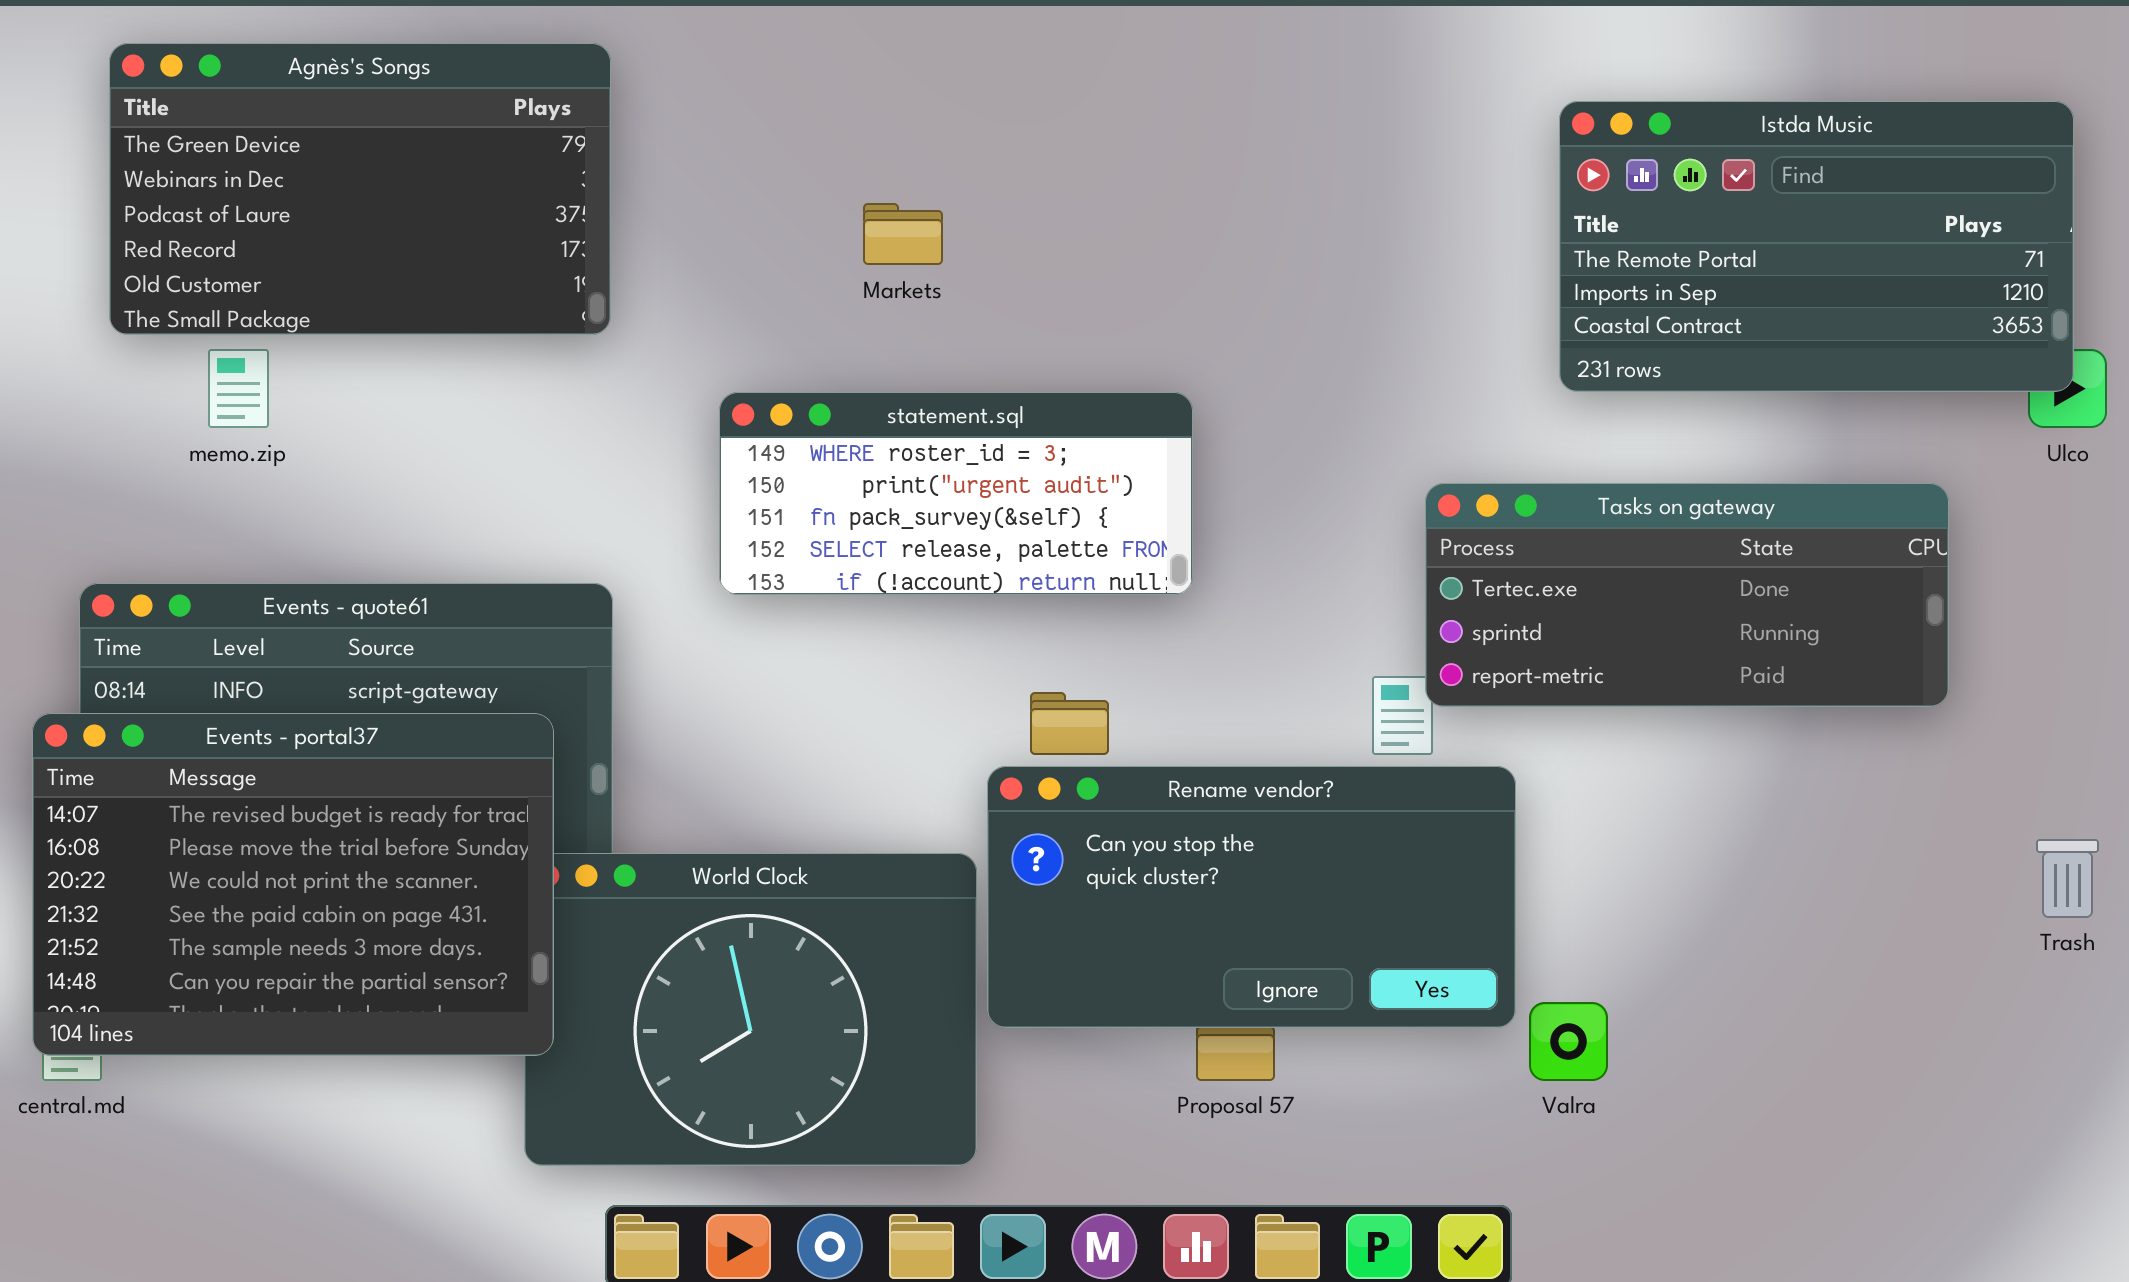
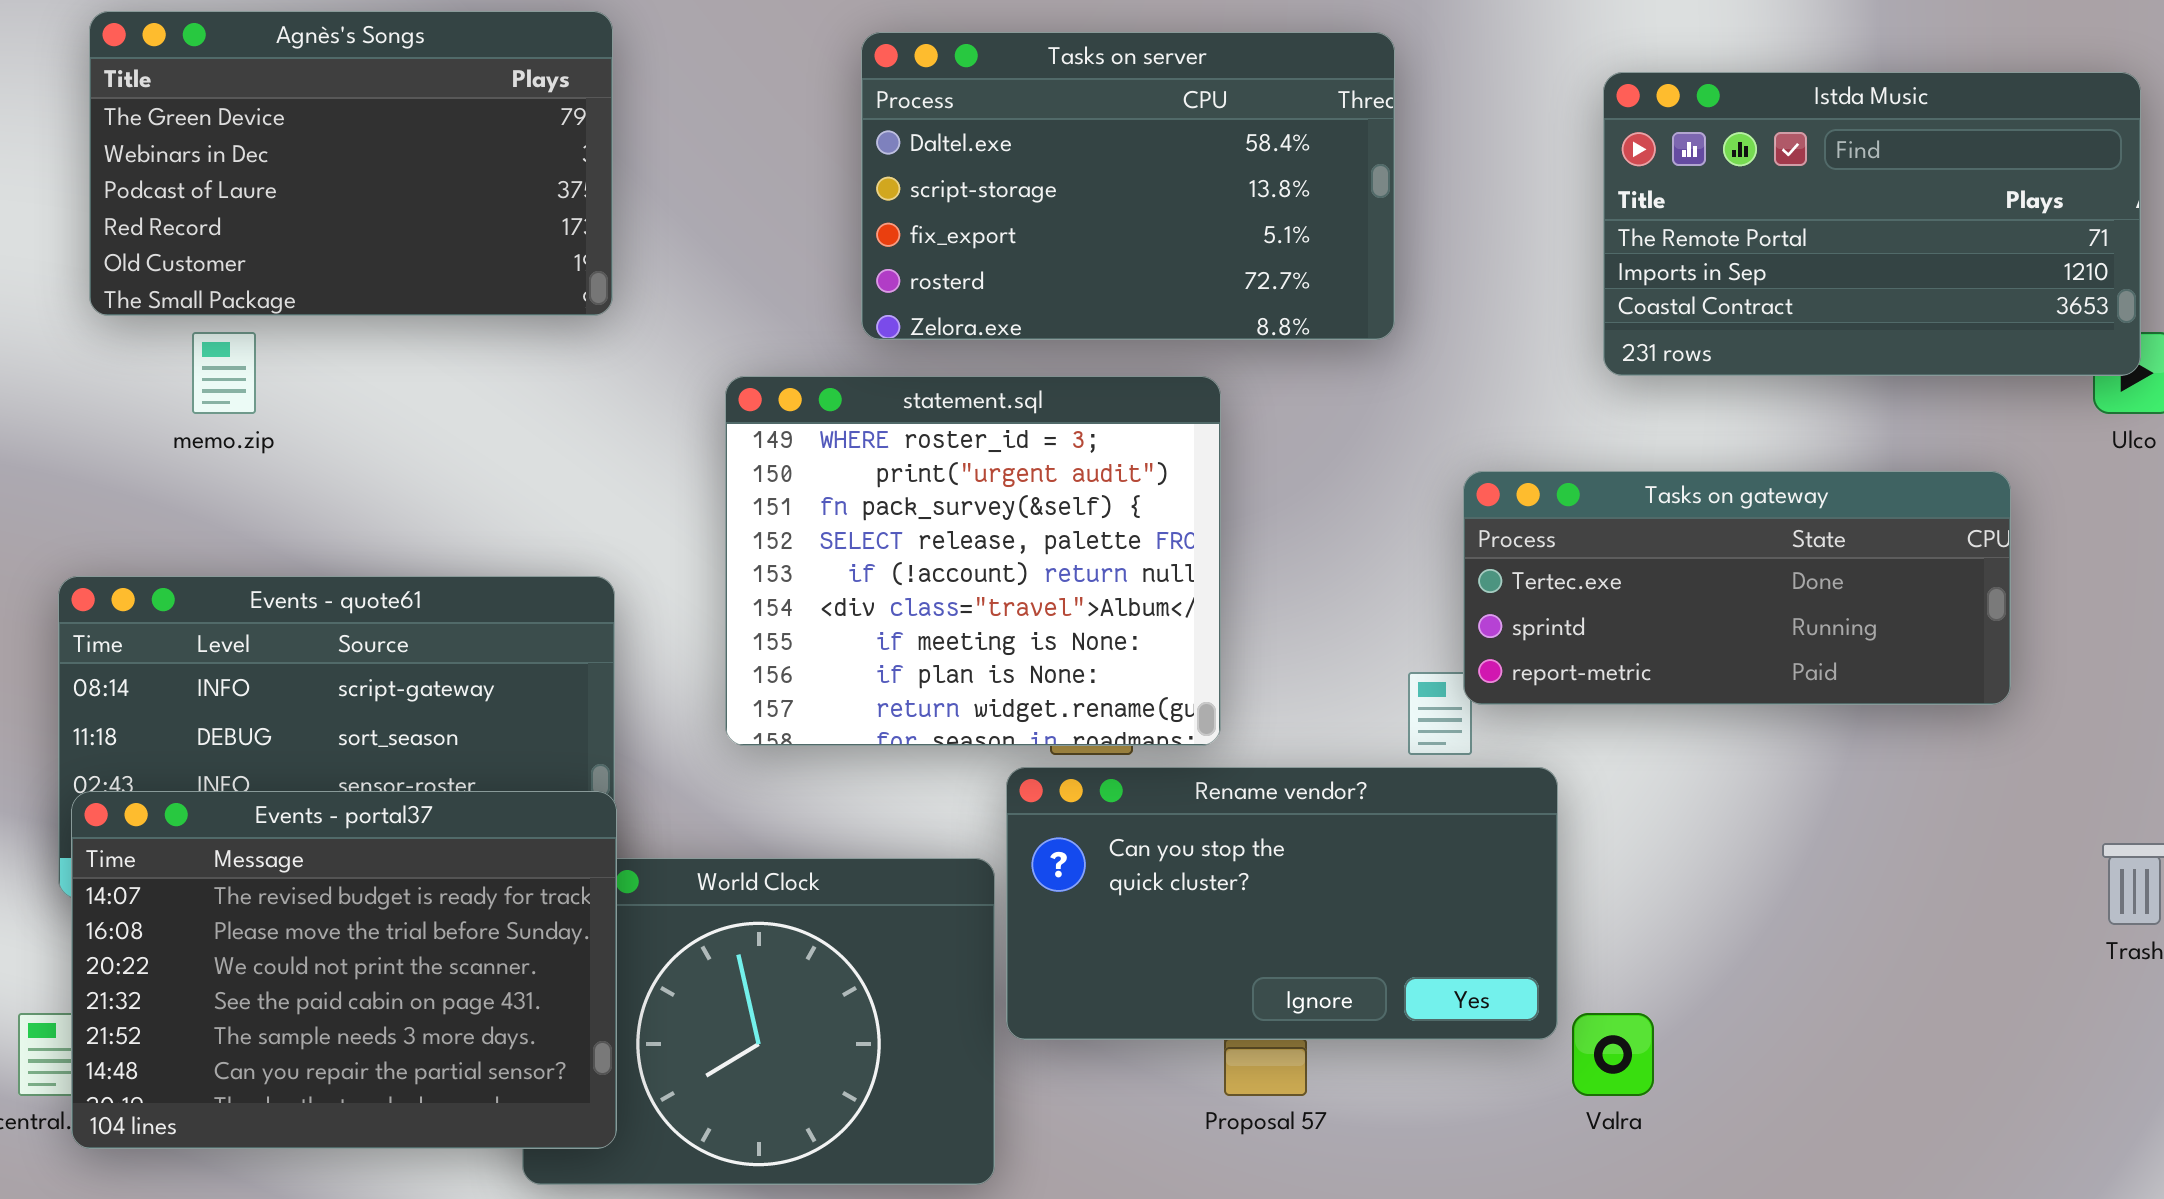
Tasks on server: none -> [861,32,1395,340], opened
statement.sql: [719,392,1193,595] -> [725,376,1221,746], resized
Events - portal37: [32,713,554,1056] -> [71,791,617,1149], moved

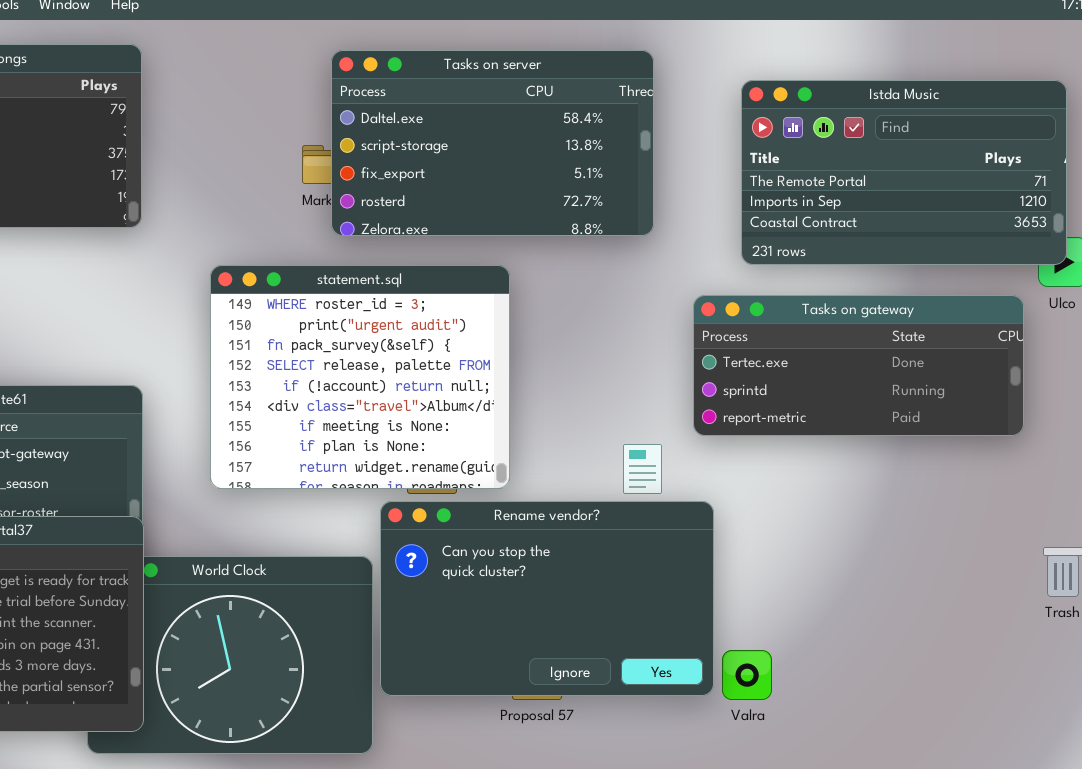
Tasks on server: [861,32,1395,340] -> [331,50,654,236], moved
Tasks on gateway: [1463,471,2011,705] -> [693,295,1024,436], moved
Rename vendor?: [1006,767,1558,1040] -> [380,501,714,696], resized

